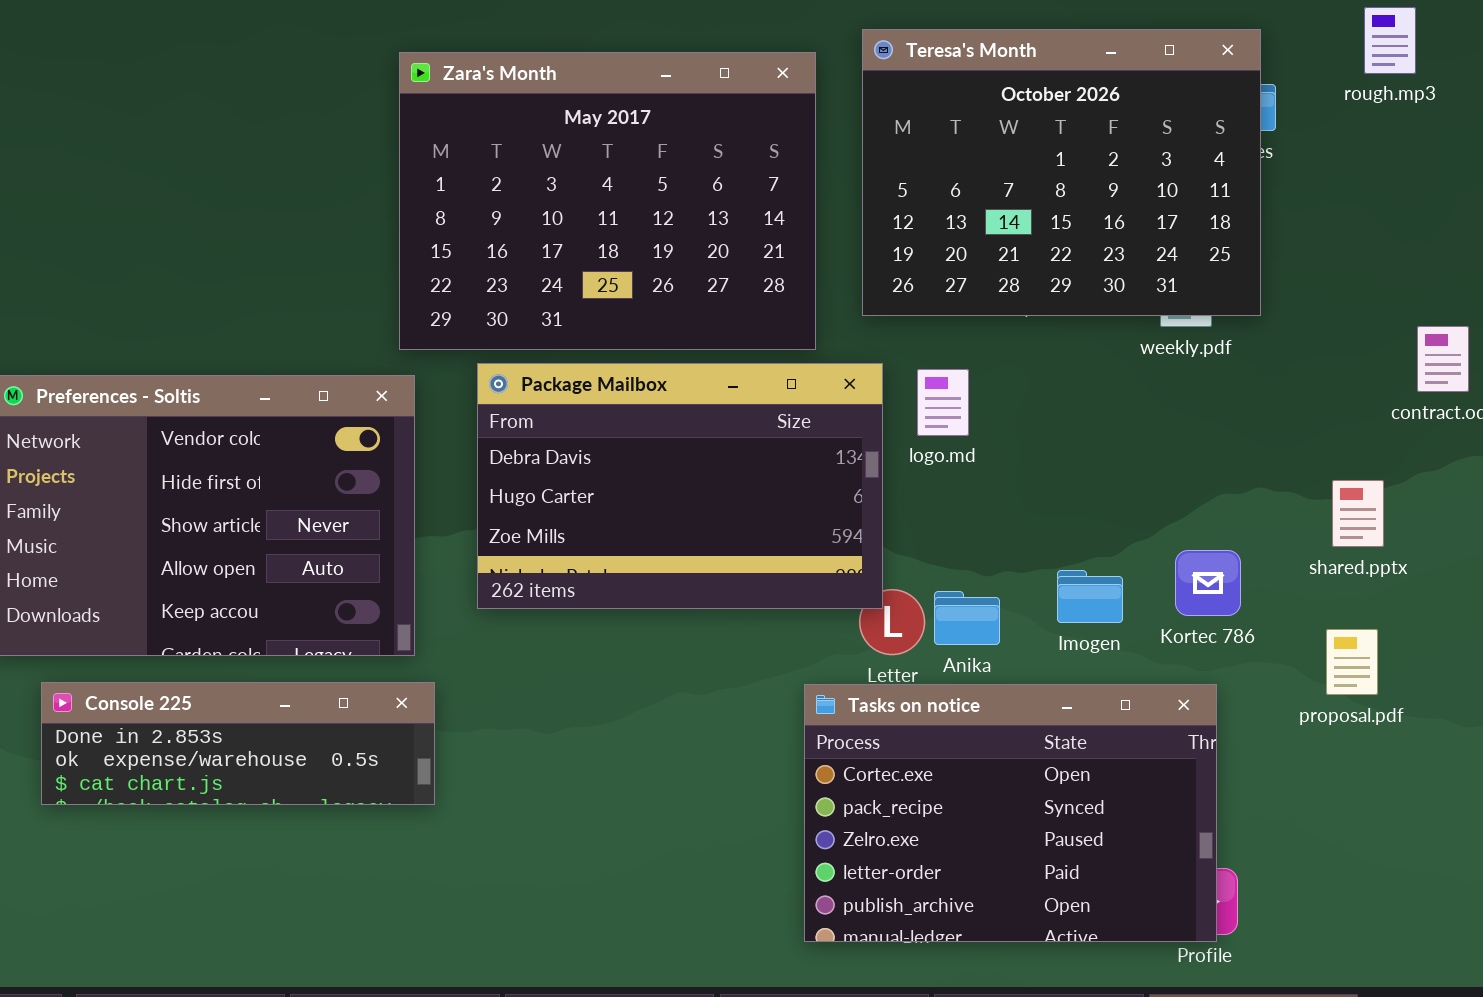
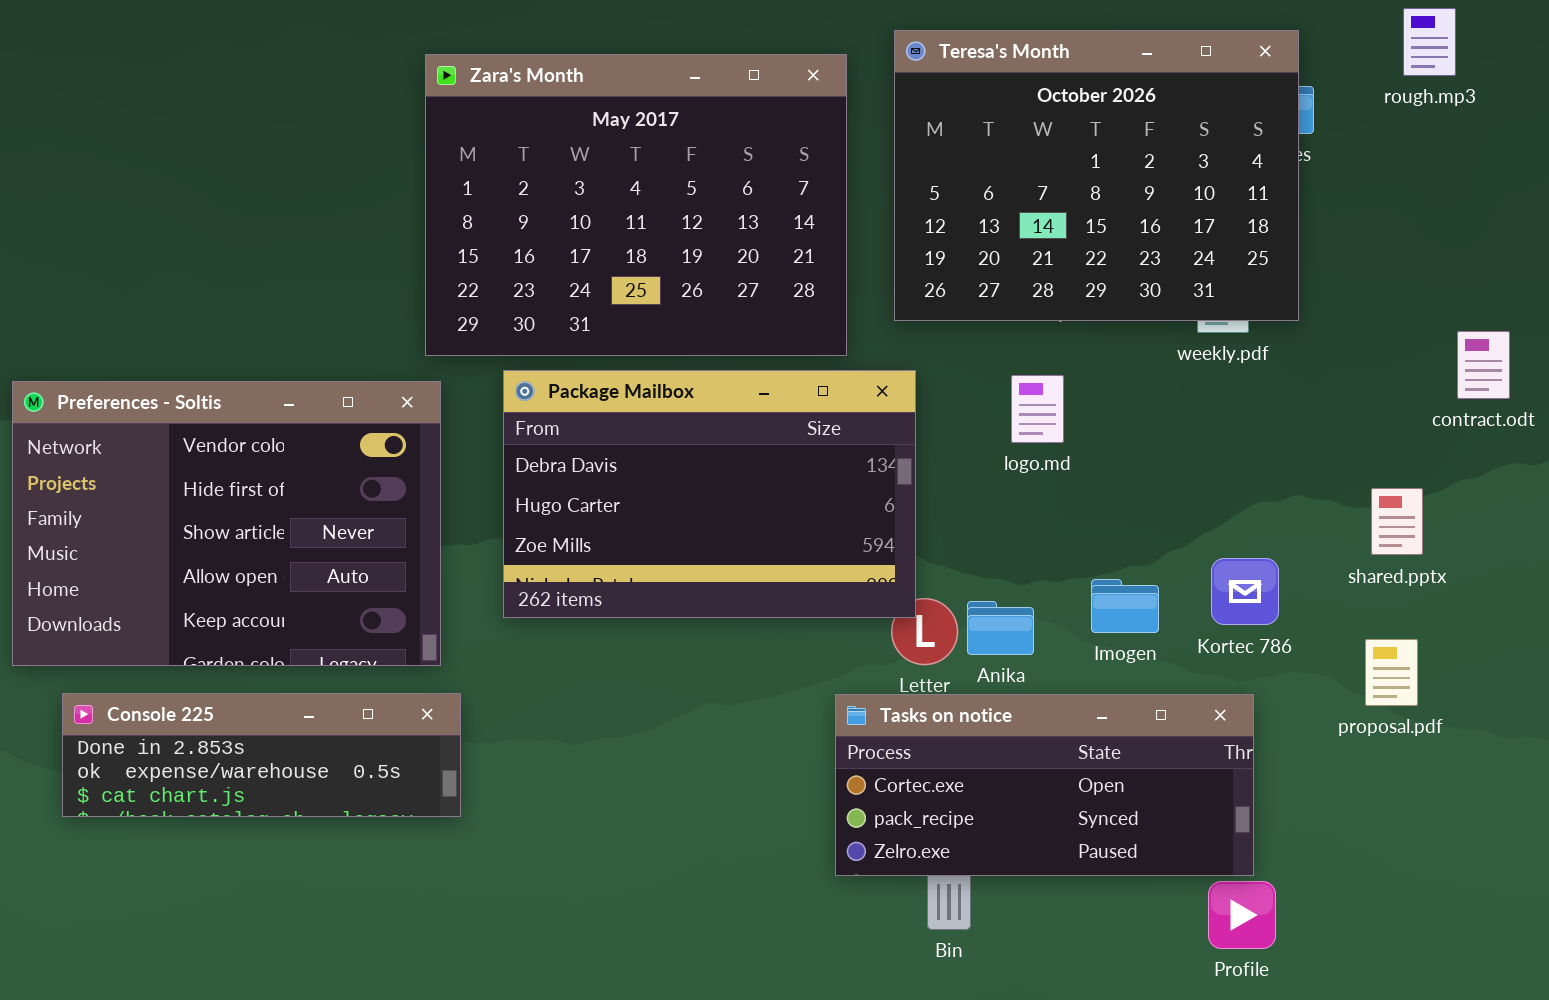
logo.md: [917,369,969,436] -> [1011,375,1064,443], moved
Tasks on notice: [804,684,1217,942] -> [835,694,1254,876], resized

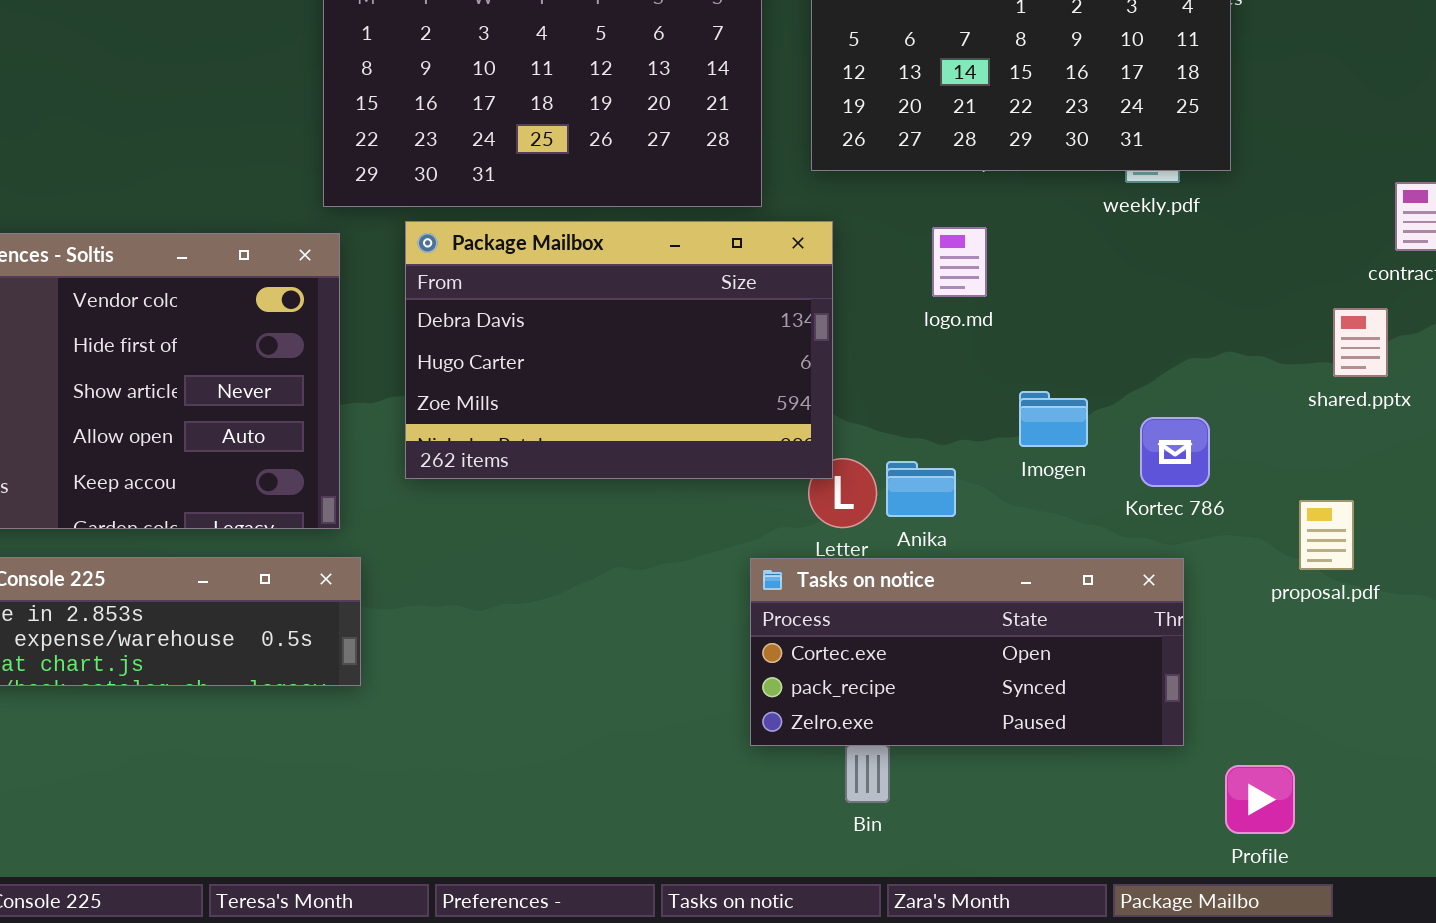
shared.pptx: [1371,488,1423,555] -> [1333,308,1388,377], moved
Imogen: [1091,579,1159,633] -> [1019,391,1088,447], moved
Profile: [1208,881,1276,949] -> [1225,765,1295,834], moved

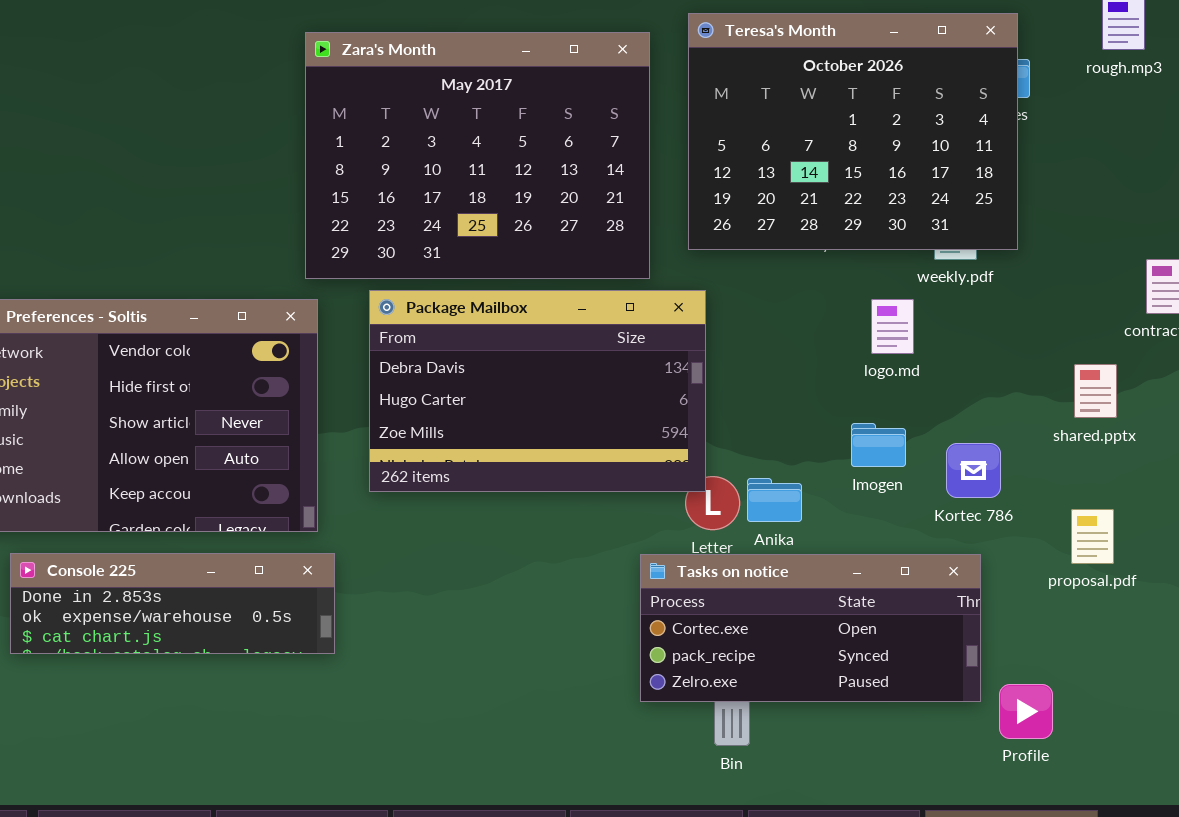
logo.md: [932,227,987,297] -> [871,299,914,354], moved
shared.pptx: [1333,308,1388,377] -> [1074,364,1117,418], moved
Profile: [1225,765,1295,834] -> [999,684,1053,739], moved

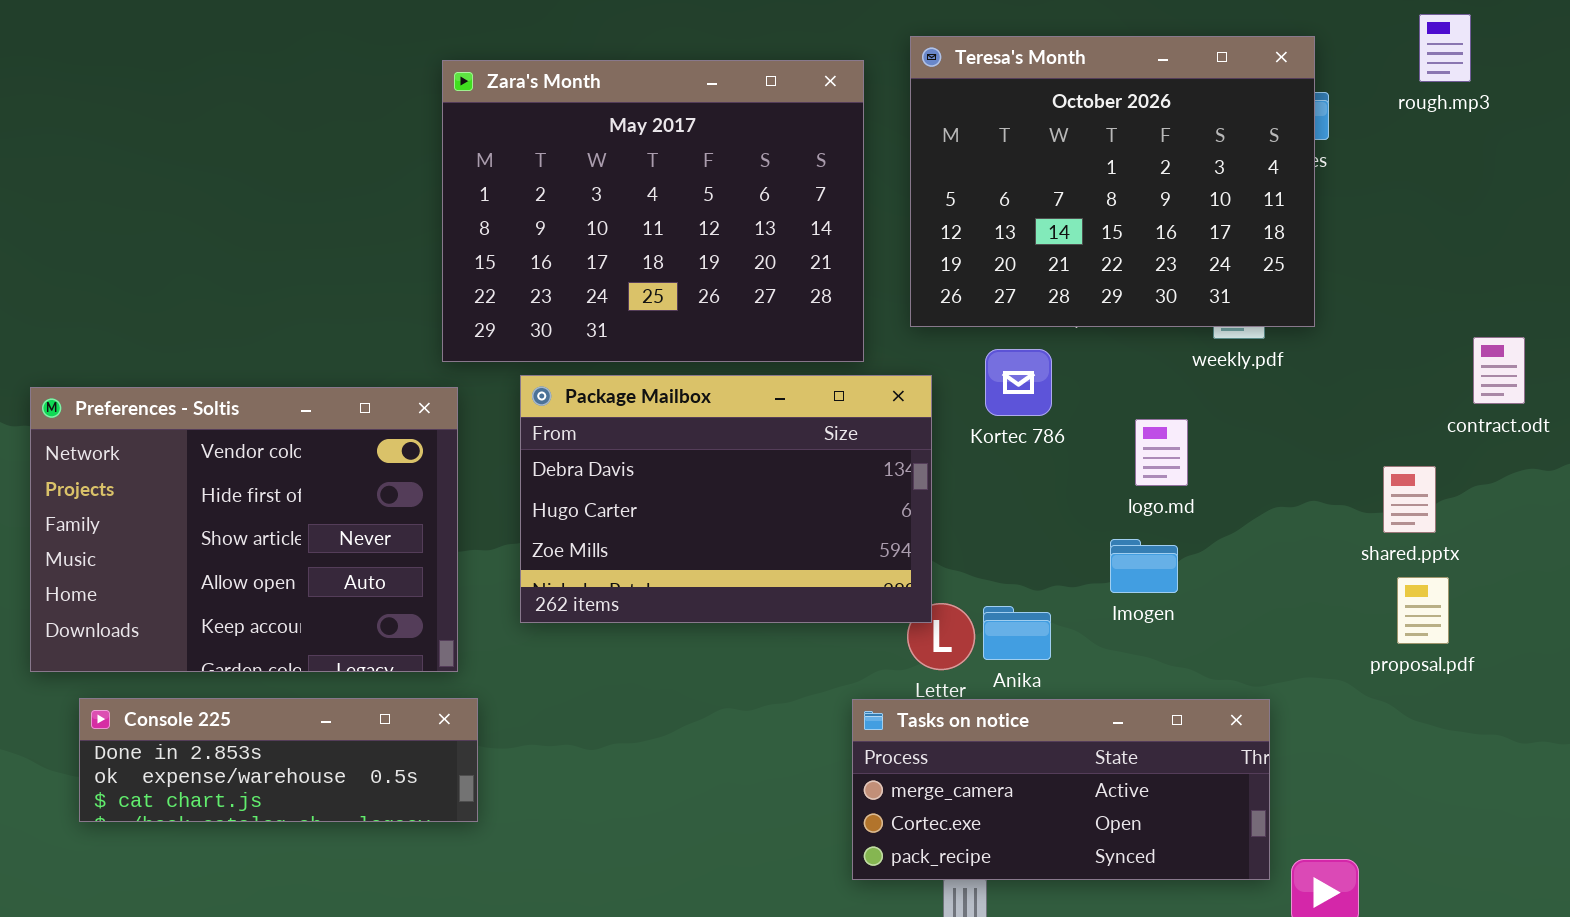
logo.md: [871,299,914,354] -> [1135,419,1188,486], moved
Kortec 786: [946,443,1001,498] -> [985,349,1052,416], moved
proposal.pdf: [1071,509,1114,564] -> [1397,577,1449,644], moved
Tasks on notice: [640,554,981,702] -> [852,699,1270,880], scrolled up 1 row

